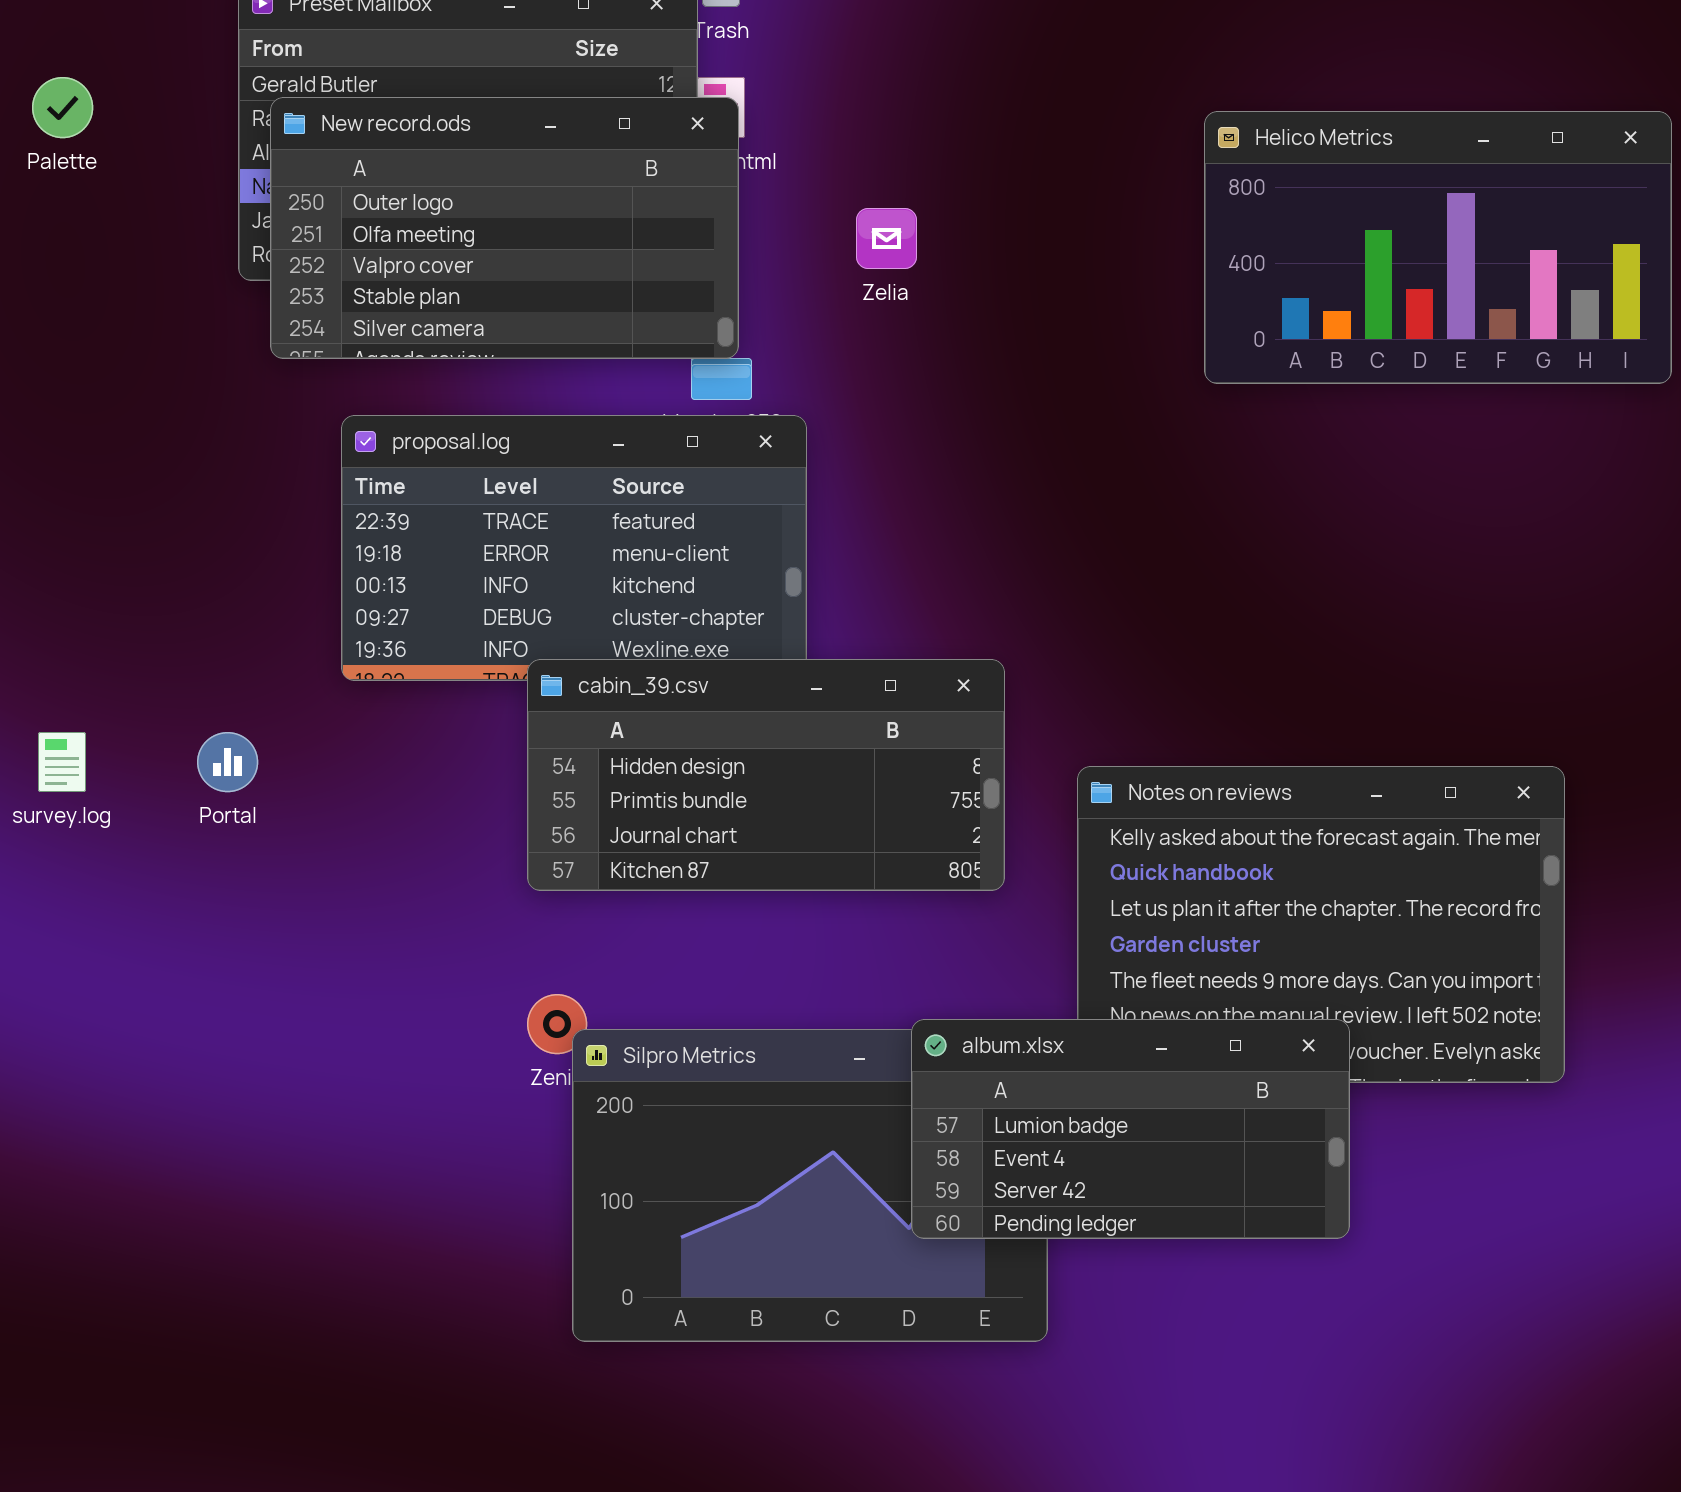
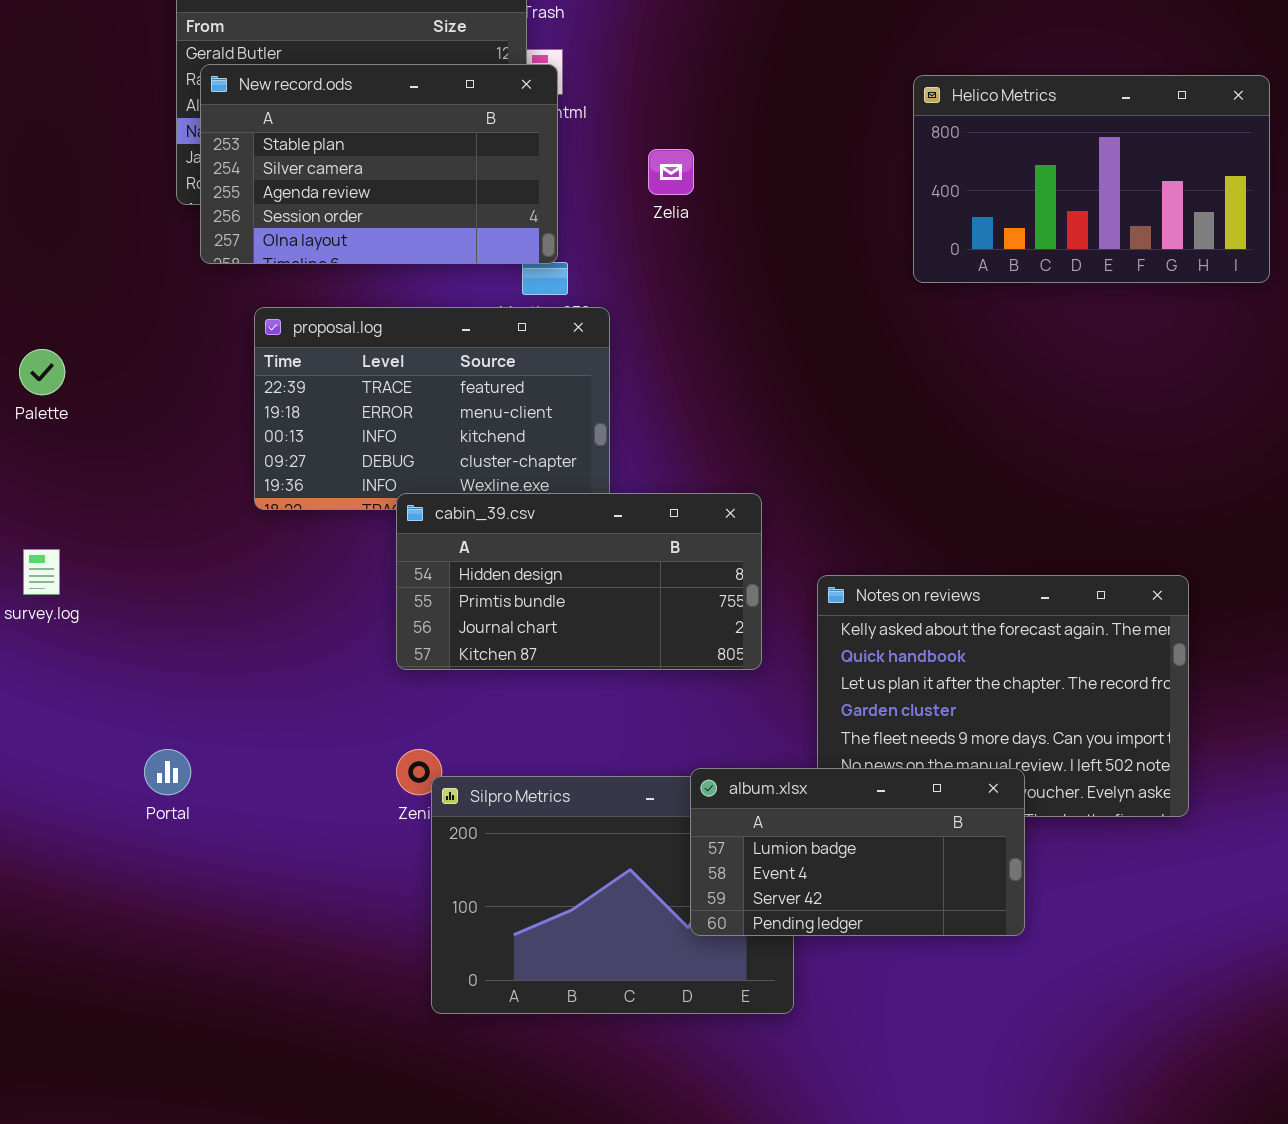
Palette: [32,77,93,138] -> [19,349,65,395], moved
New record.ods: [270,97,739,359] -> [200,64,558,264], scrolled down 3 rows
Portal: [197,732,258,792] -> [144,749,191,795], moved

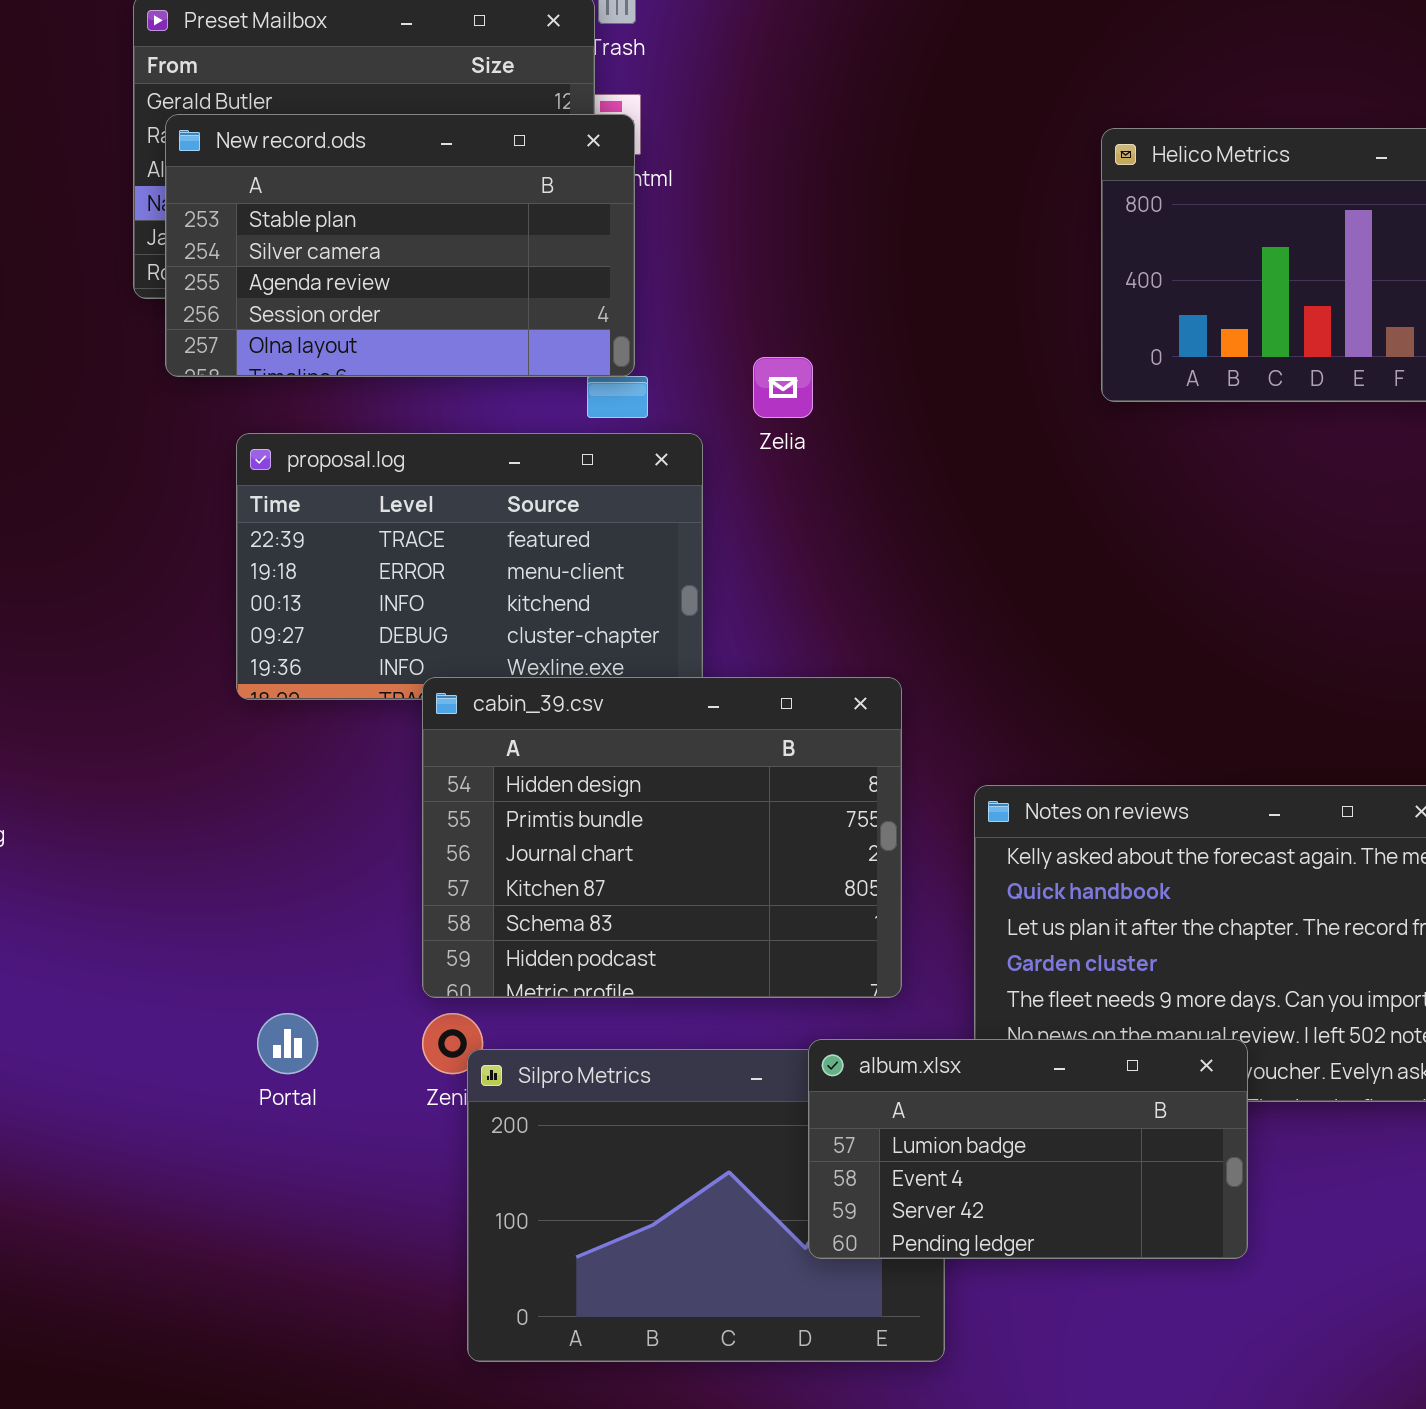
Zelia: [648,149,694,195] -> [753,357,813,418], moved
cabin_39.csv: [396,493,762,670] -> [422,677,902,998], resized
Portal: [144,749,191,795] -> [257,1013,318,1074], moved

